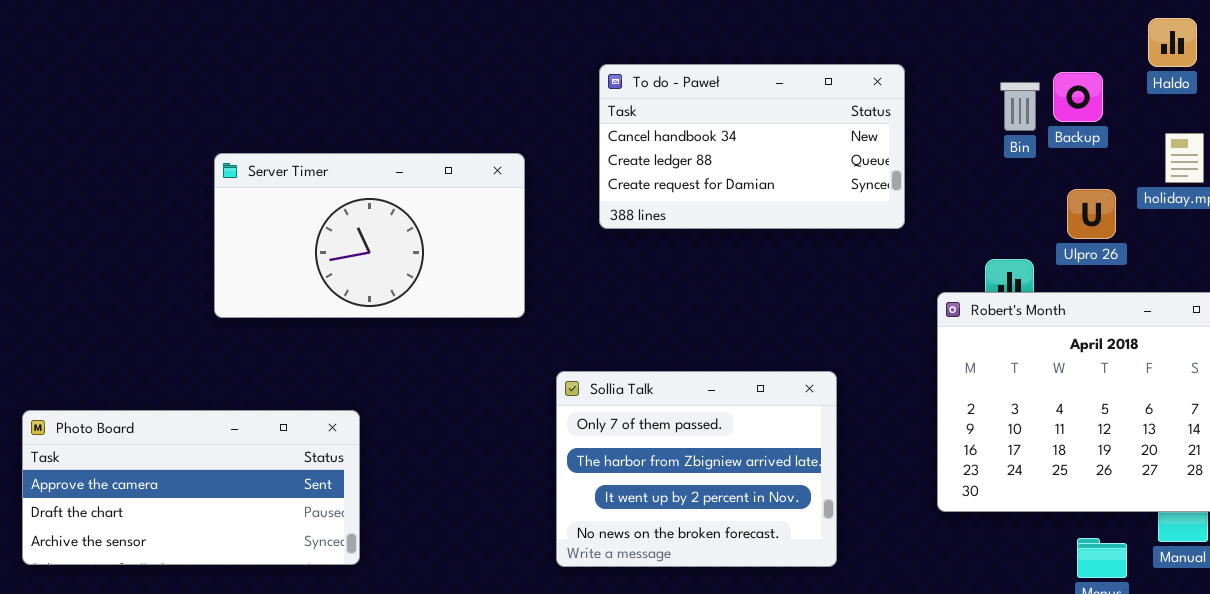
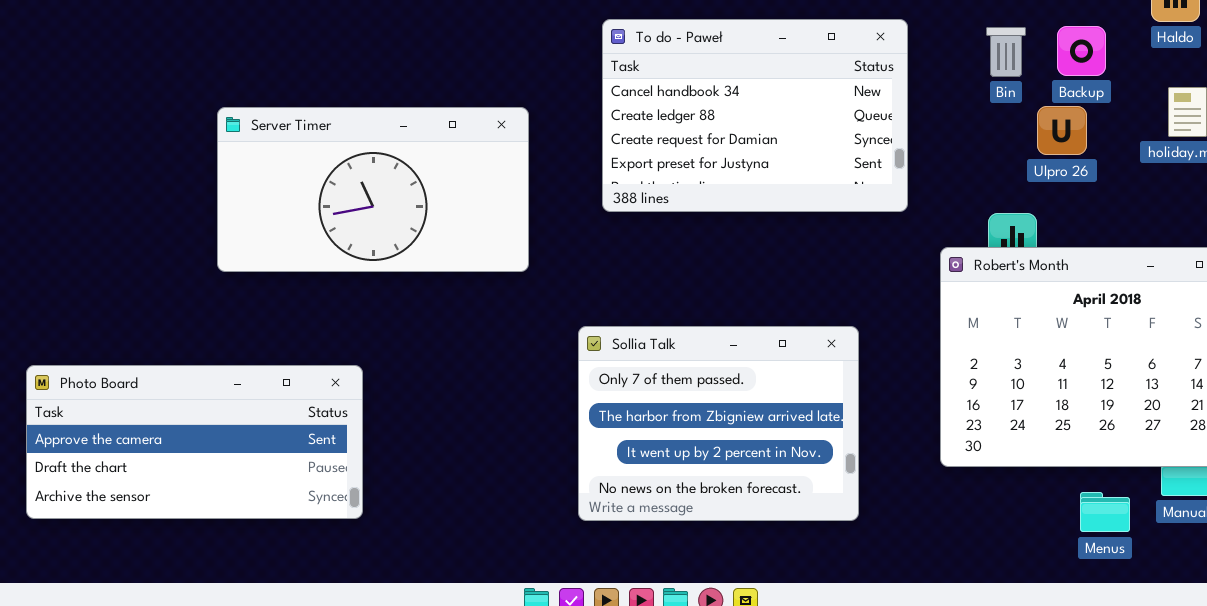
To do - Paweł: [599,64,905,229] -> [602,19,908,212], resized
Bin: [1000,82,1040,131] -> [986,27,1026,77], moved
Ulpro 26: [1067,189,1116,239] -> [1037,106,1087,155], moved
Sollia Talk: [556,371,837,567] -> [578,326,859,521], moved

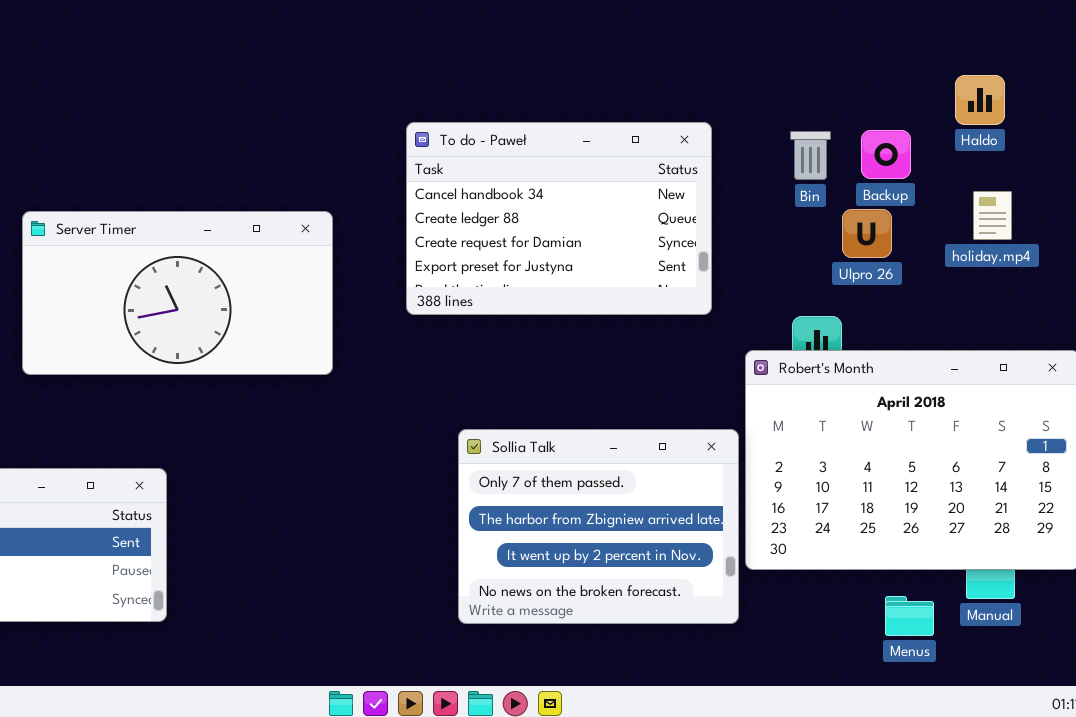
Sollia Talk: [578,326,859,521] -> [458,429,739,624], moved

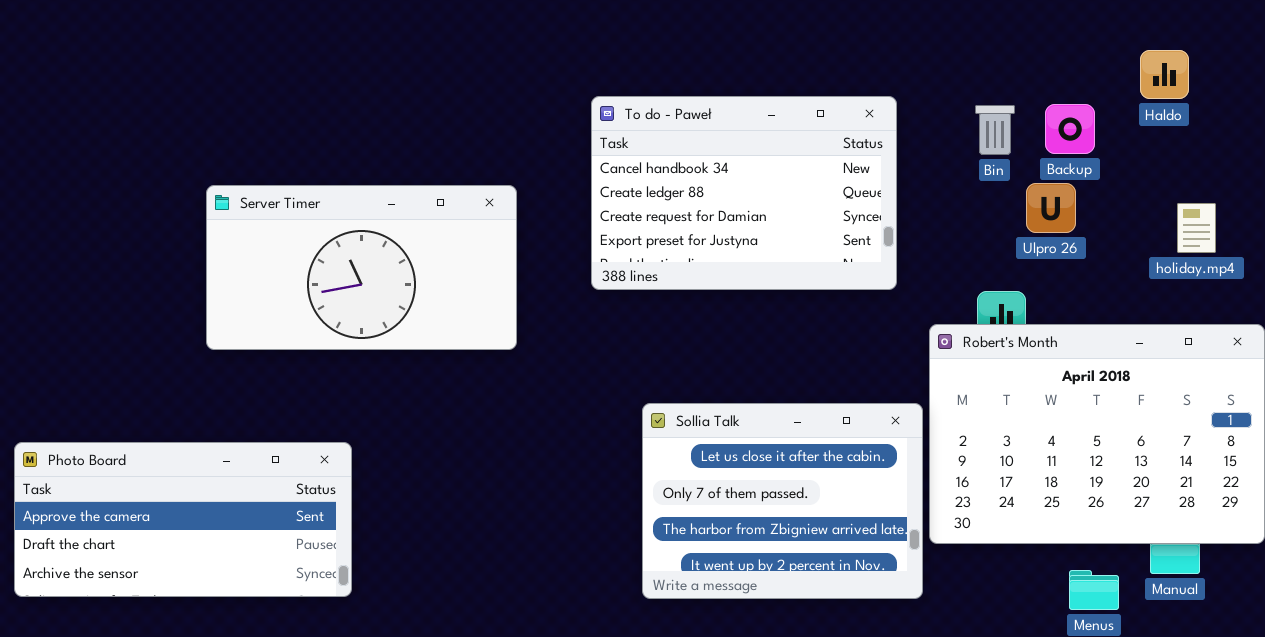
holiday.mp4: [973,191,1012,240] -> [1177,203,1216,253], moved
Sollia Talk: [458,429,739,624] -> [642,403,923,599], scrolled up 1 row

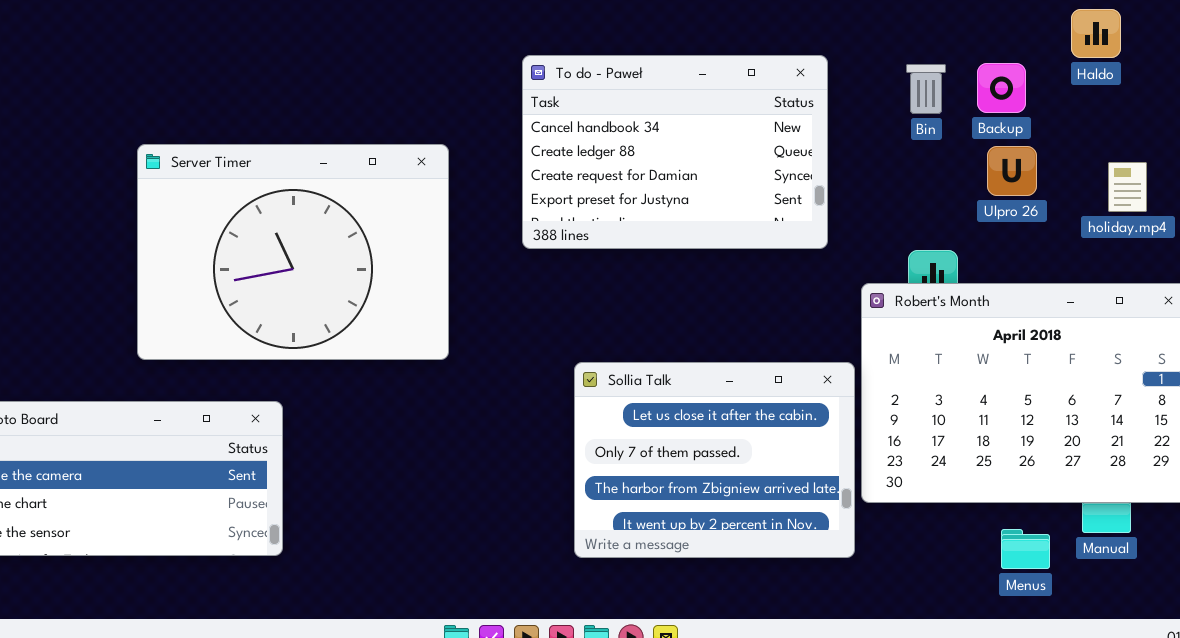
Ulpro 26: [1026,183,1076,233] -> [987,146,1037,196], moved
Server Timer: [206,185,517,350] -> [137,144,449,360], resized

